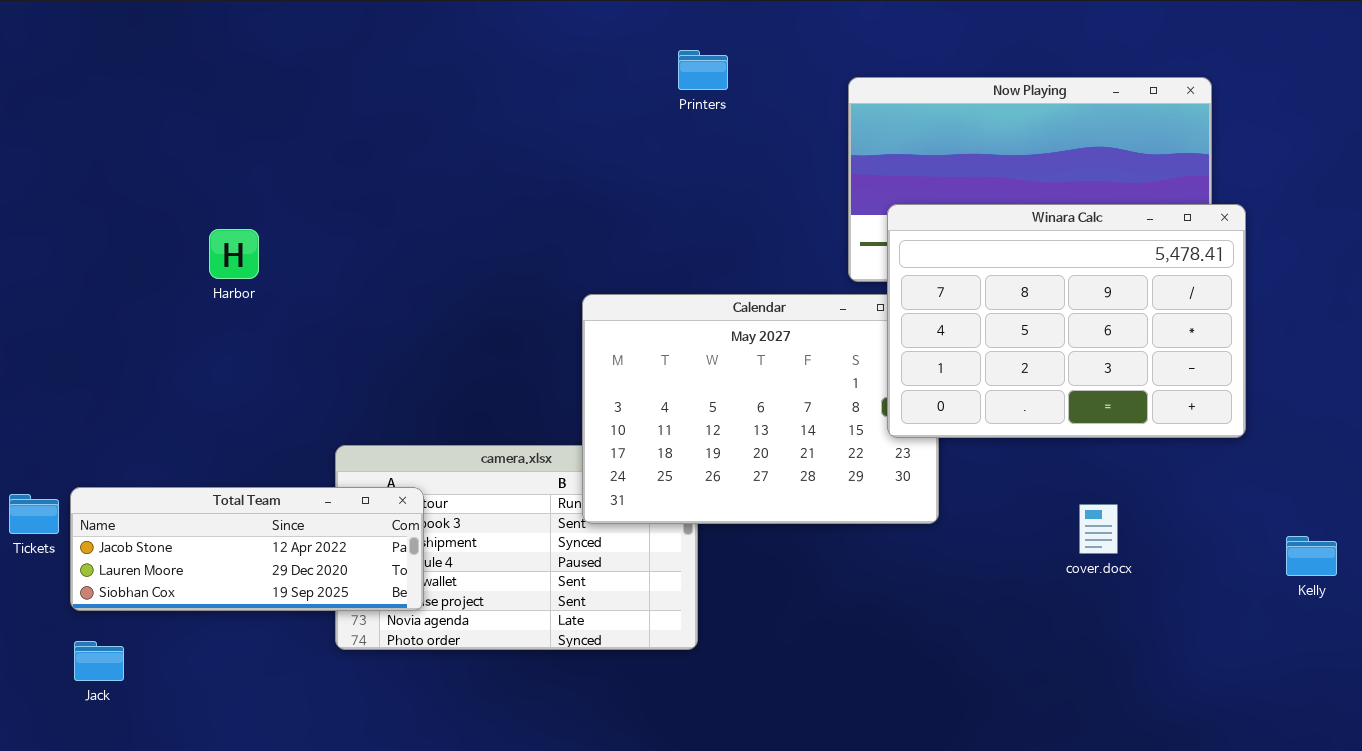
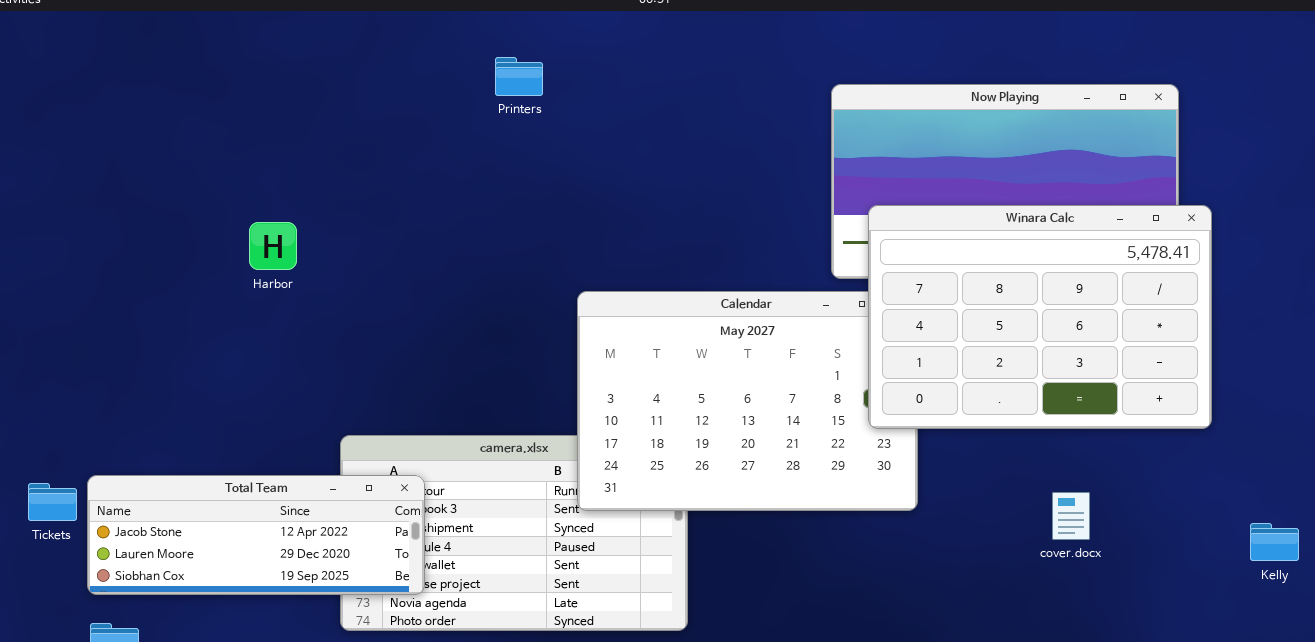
Printers: [678,50,728,90] -> [495,57,543,96], moved
Harbor: [209,229,259,279] -> [249,222,297,270], moved

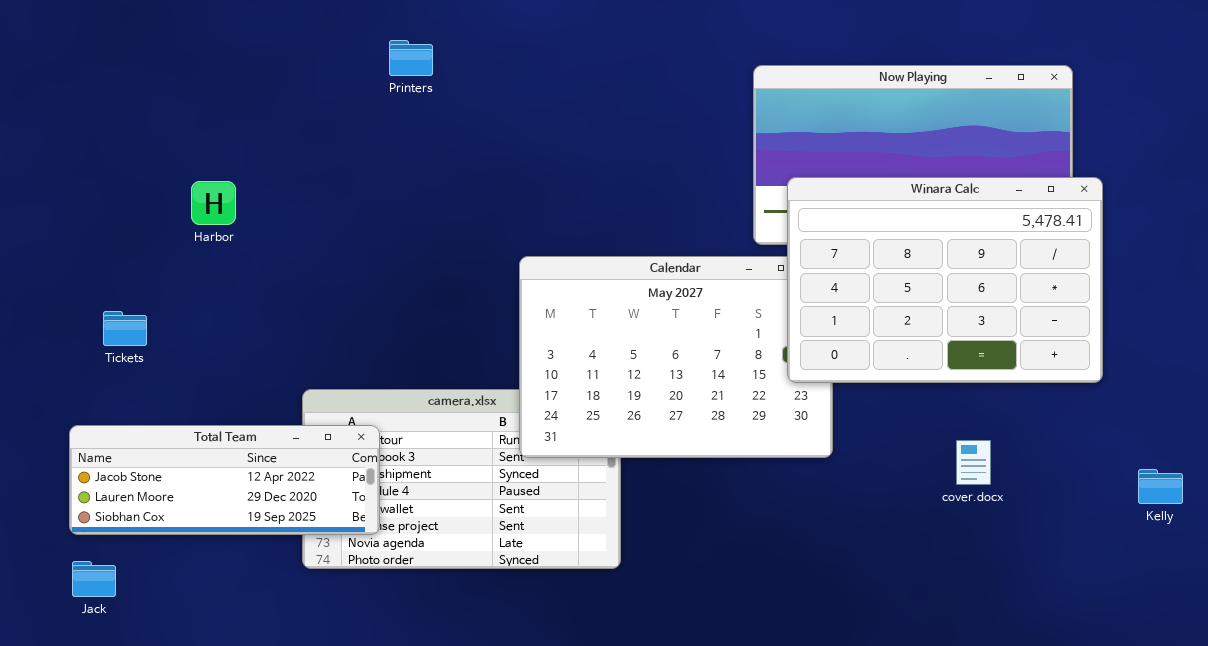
Printers: [495,57,543,96] -> [389,40,433,76], moved
Harbor: [249,222,297,270] -> [191,181,236,225], moved
Tickets: [28,483,77,521] -> [103,311,147,346], moved

